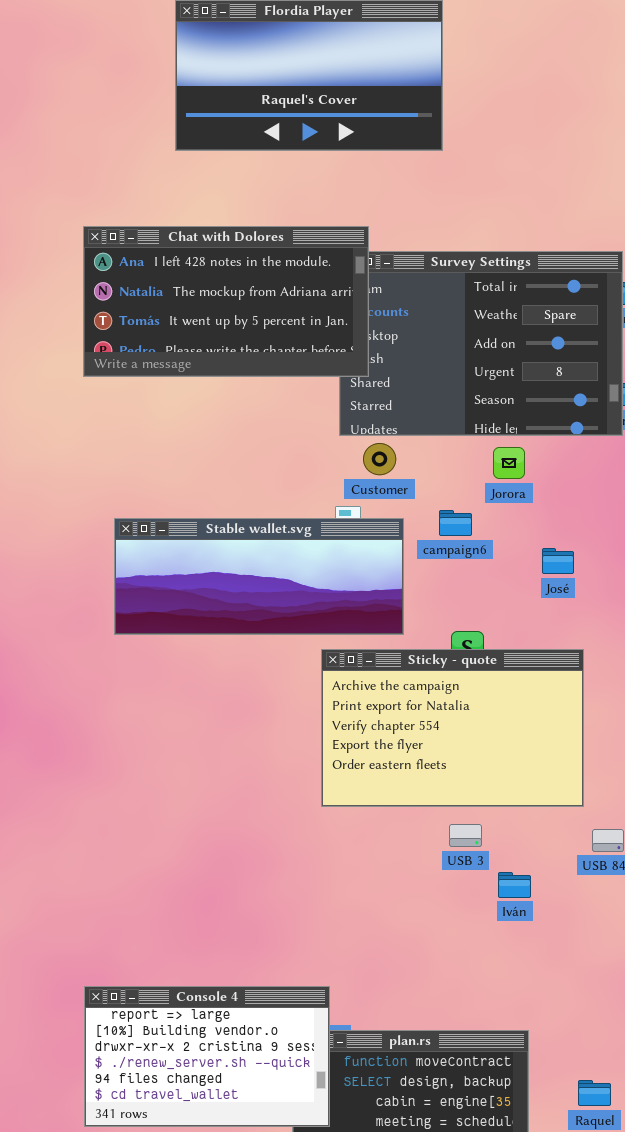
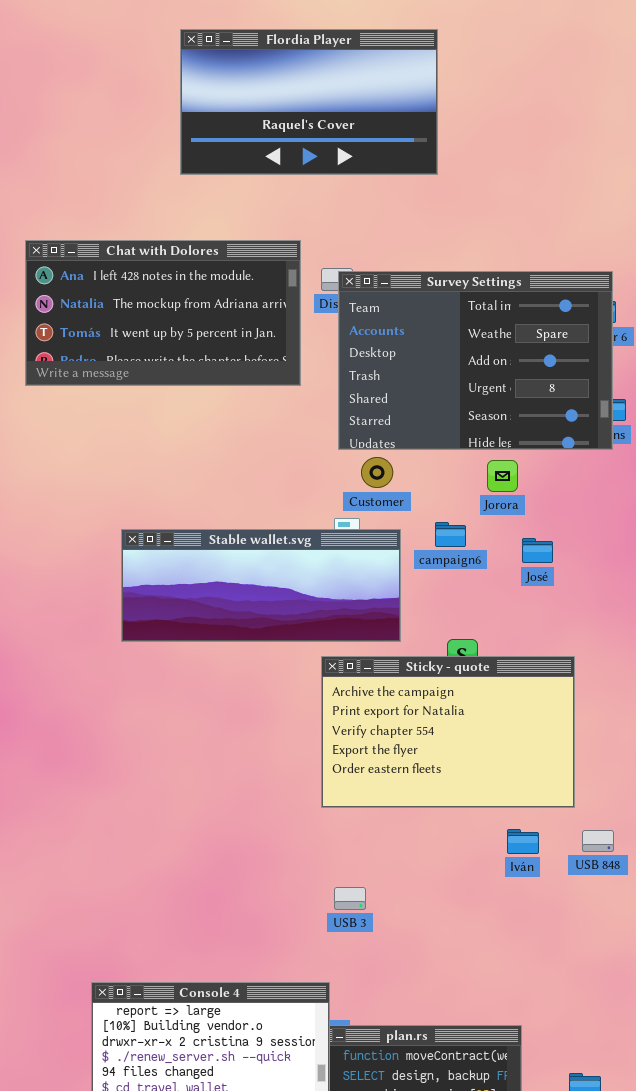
Chat with Dolores: [83,226,369,377] -> [25,240,301,386], moved
José: [542,548,574,574] -> [522,538,553,563], moved
USB 3: [449,824,482,847] -> [334,887,366,910], moved
Iván: [498,872,531,898] -> [507,829,539,854], moved

